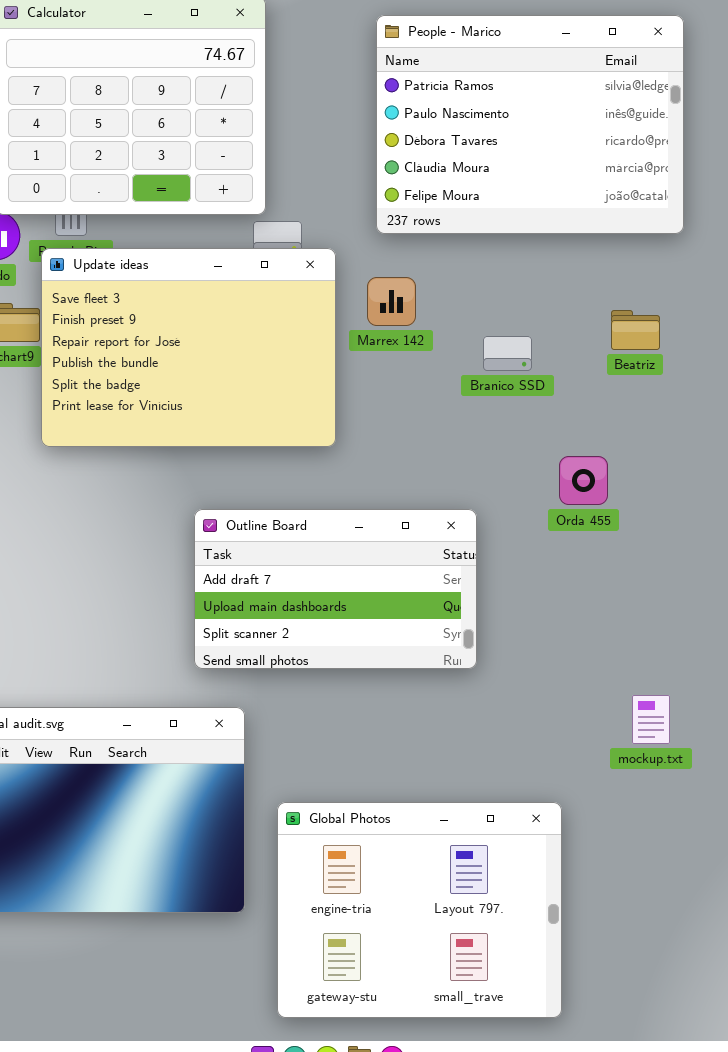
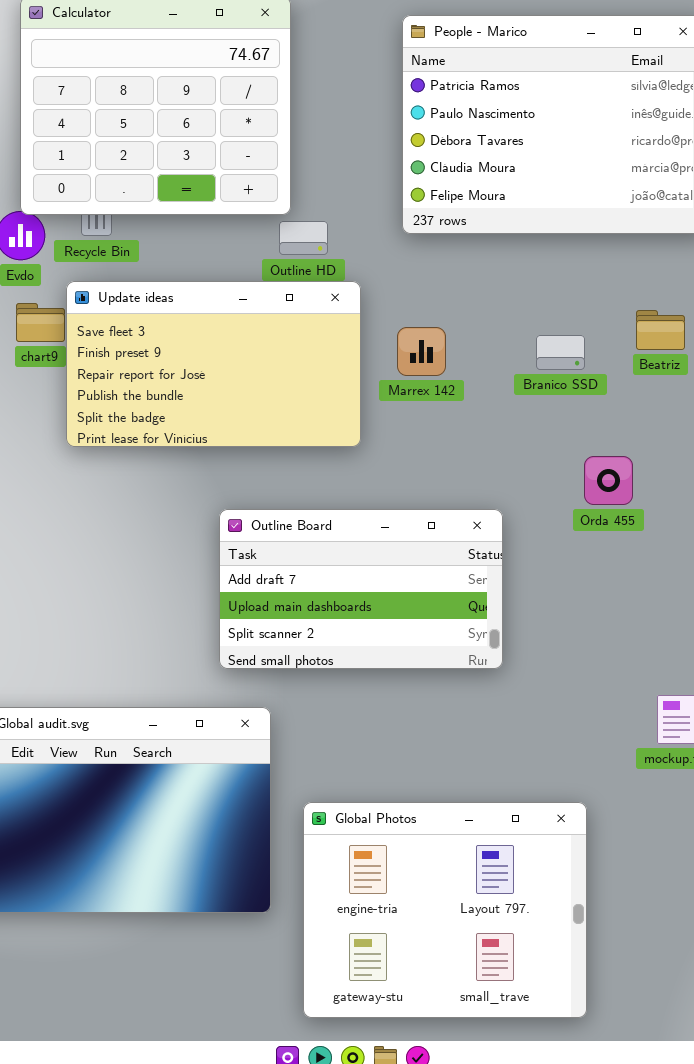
Update ideas: [41,248,336,447] -> [66,281,361,447], resized
Marrex 142: [367,277,416,326] -> [397,327,446,376], moved
Branico SSD: [483,336,532,371] -> [536,335,585,370], moved

